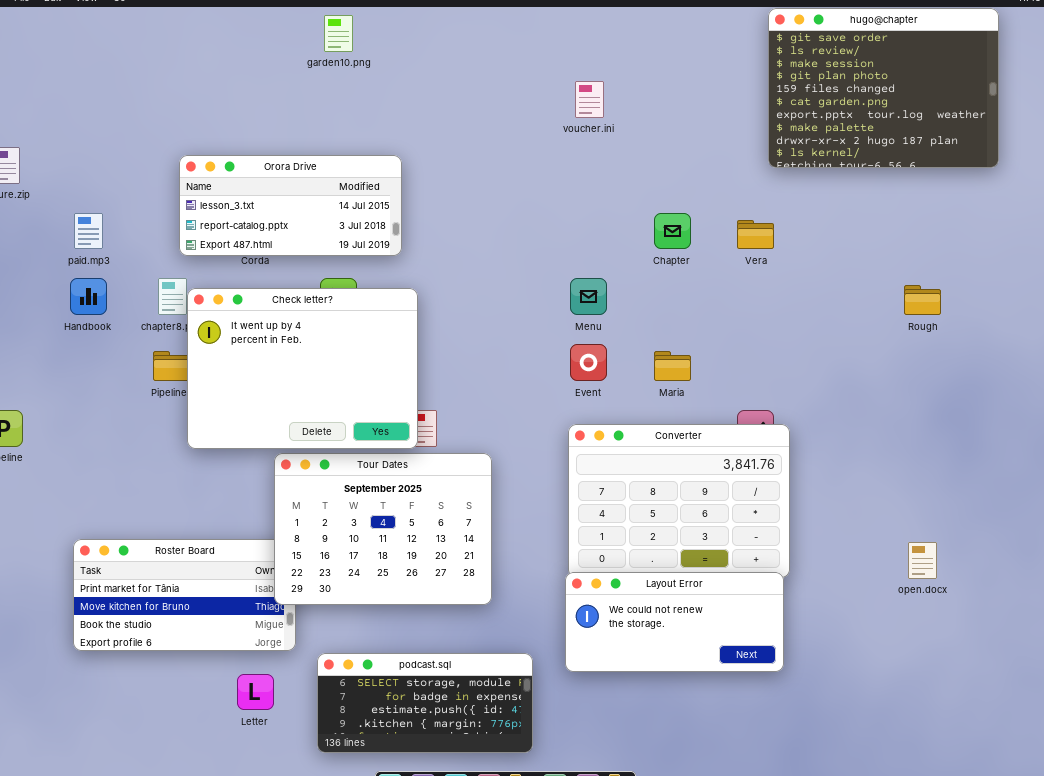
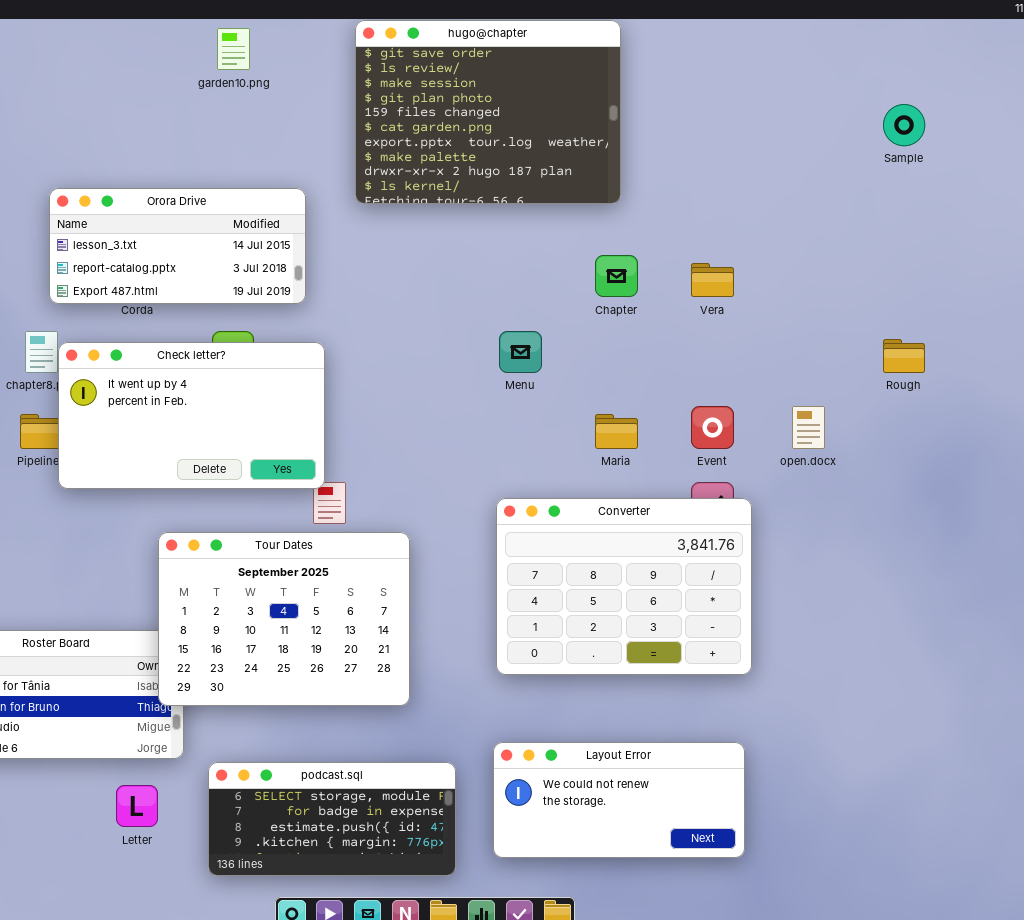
hugo@chapter: [768,8,999,168] -> [355,20,621,204], moved
Check letter?: [187,288,418,449] -> [58,342,325,489], resized
Event: [570,344,607,381] -> [691,406,734,449], moved
open.docx: [908,542,937,579] -> [792,406,825,449], moved
Layout Error: [565,572,784,672] -> [493,742,745,858], moved

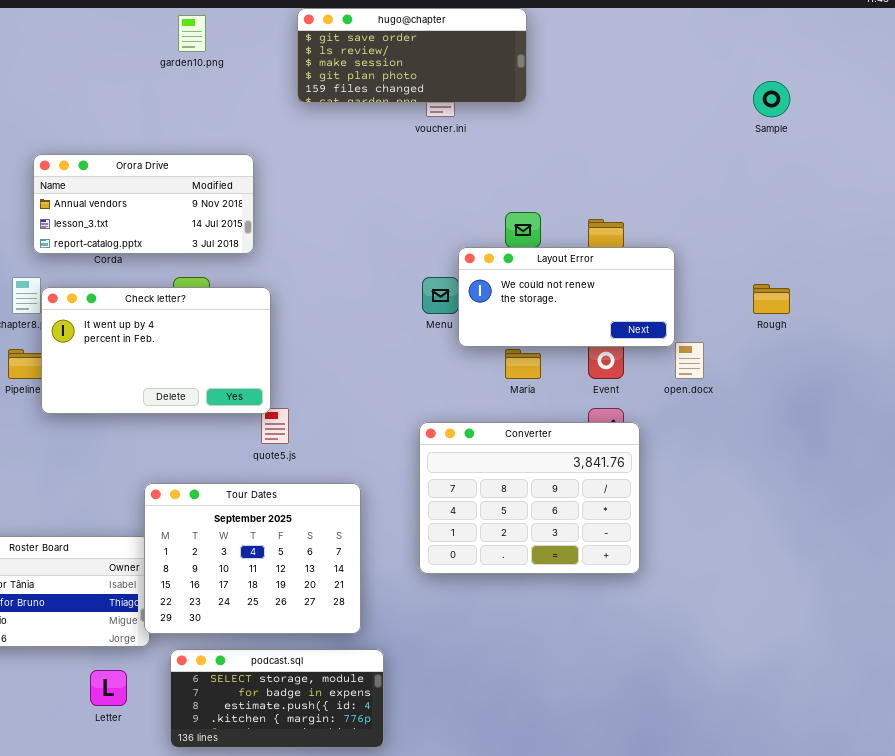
hugo@chapter: [355,20,621,204] -> [297,8,527,103], resized
Orora Drive: [49,188,306,304] -> [33,154,254,254], scrolled up 1 row
Tour Dates: [158,532,410,706] -> [144,483,361,634], moved
Layout Error: [493,742,745,858] -> [458,247,675,347], moved

